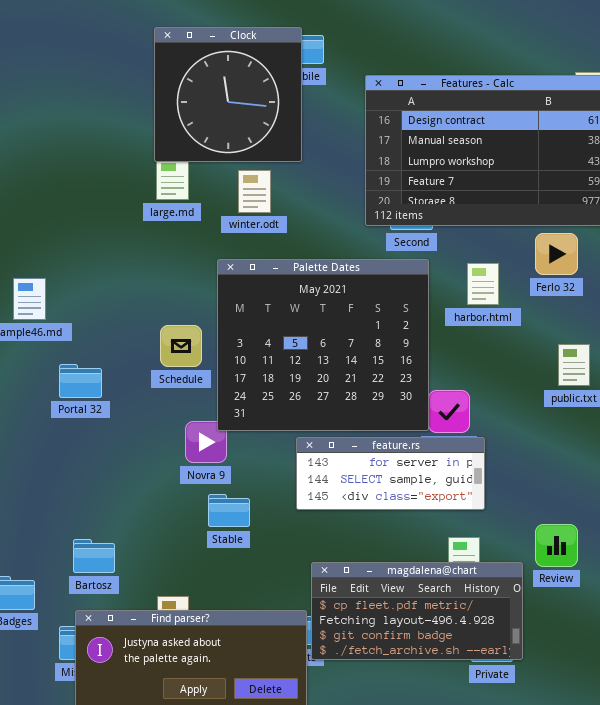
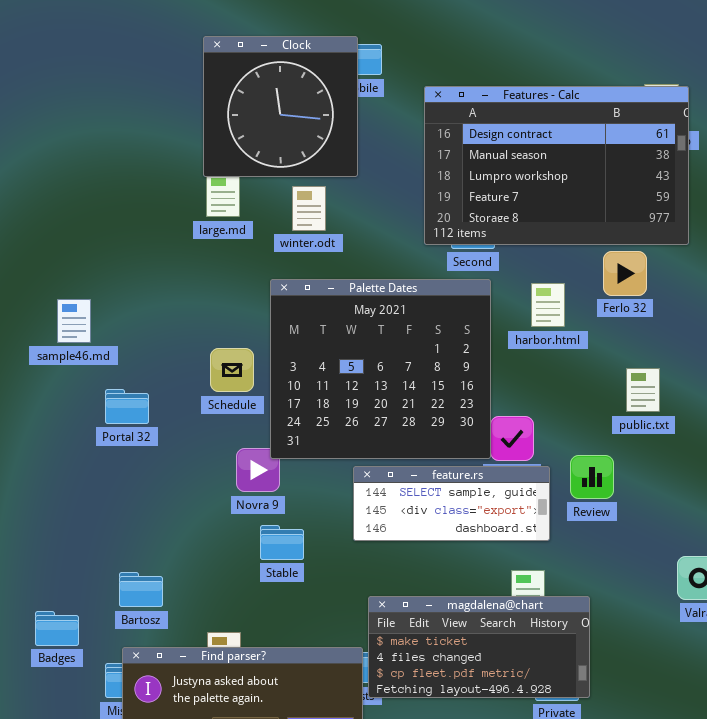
feature.rs: [296,437,485,510] -> [353,466,550,541], scrolled down 1 row
Review: [535,524,578,567] -> [570,455,614,499], moved
magdalena@chart: [311,562,523,660] -> [368,596,590,698], scrolled up 2 rows

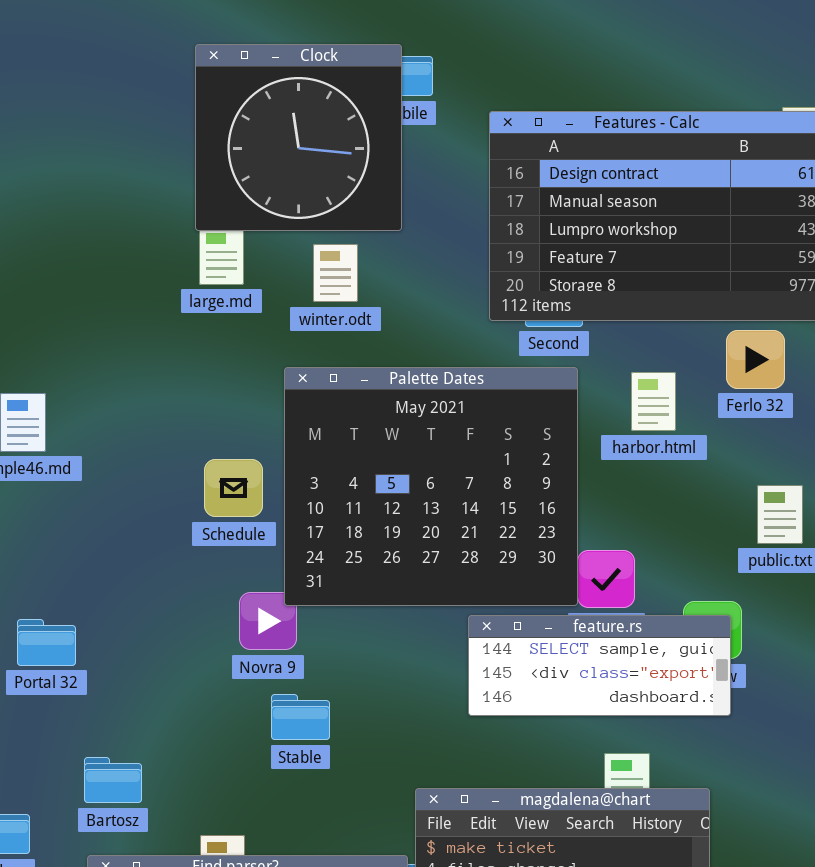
Portal 32: [105,389,149,424] -> [17,619,76,666], moved
feature.rs: [353,466,550,541] -> [468,615,731,716], moved

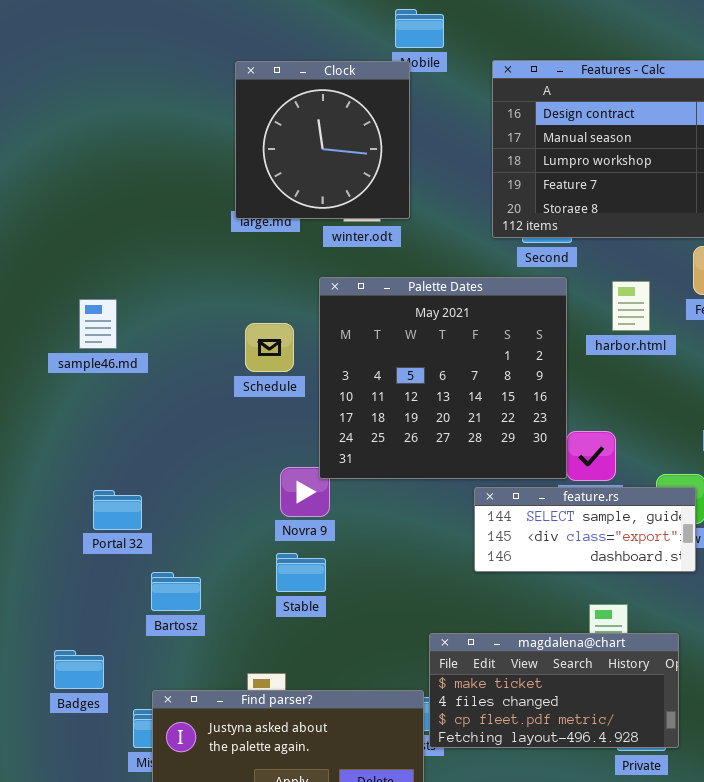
Clock: [195,44,402,231] -> [235,61,410,219], moved
Schedule: [204,459,263,517] -> [245,323,294,372], moved
Stable: [271,694,330,740] -> [276,553,326,592], moved
Bartosz: [84,757,142,803] -> [151,572,201,611], moved

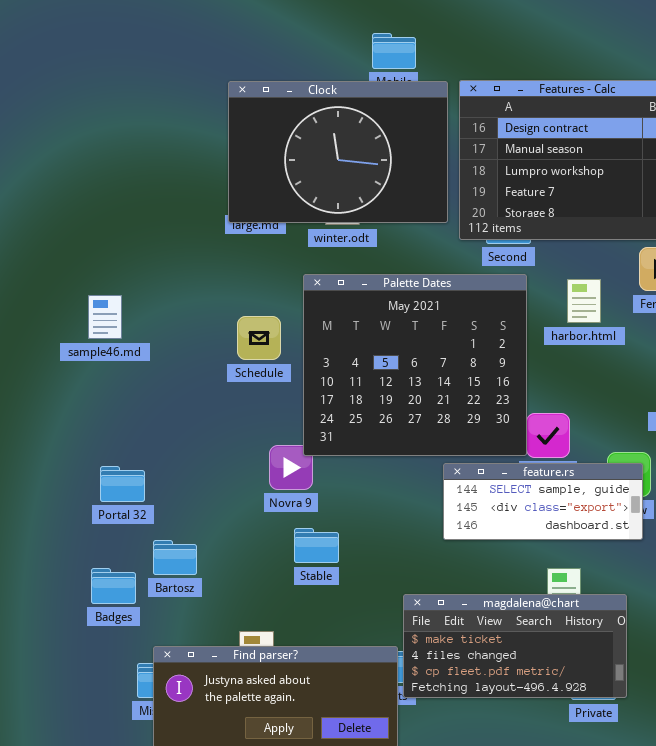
Clock: [235,61,410,219] -> [228,81,448,223], resized
Stable: [276,553,326,592] -> [294,528,339,563], moved
Badges: [54,650,104,689] -> [91,568,136,604], moved

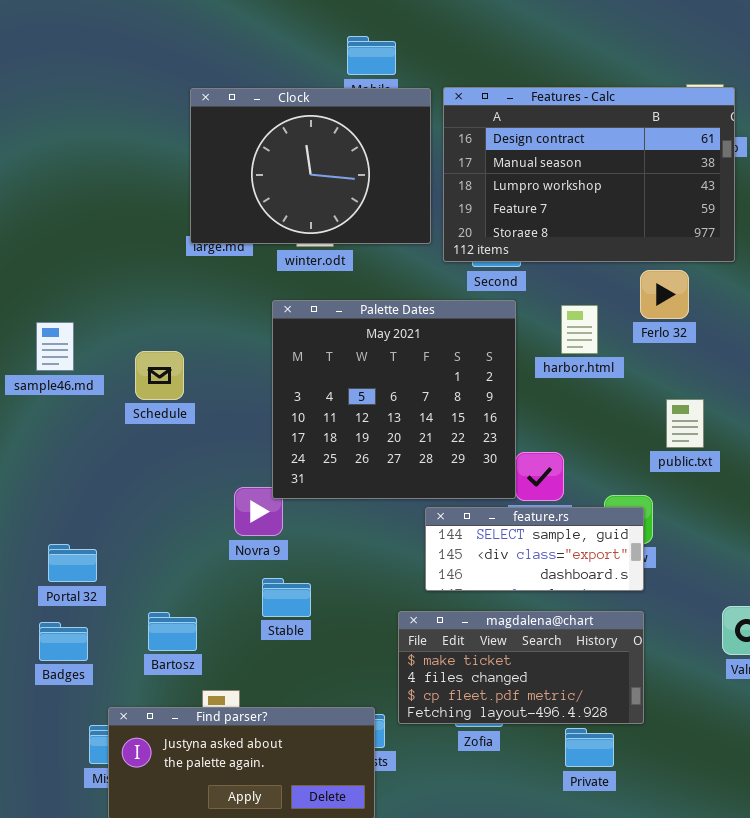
Schedule: [237,316,281,360] -> [135,351,184,400], moved
Portal 32: [100,466,145,502] -> [48,544,97,582], moved
Bartosz: [153,540,197,575] -> [148,612,197,651], moved
magdalena@chart: [403,594,627,698] -> [398,611,644,724], moved

